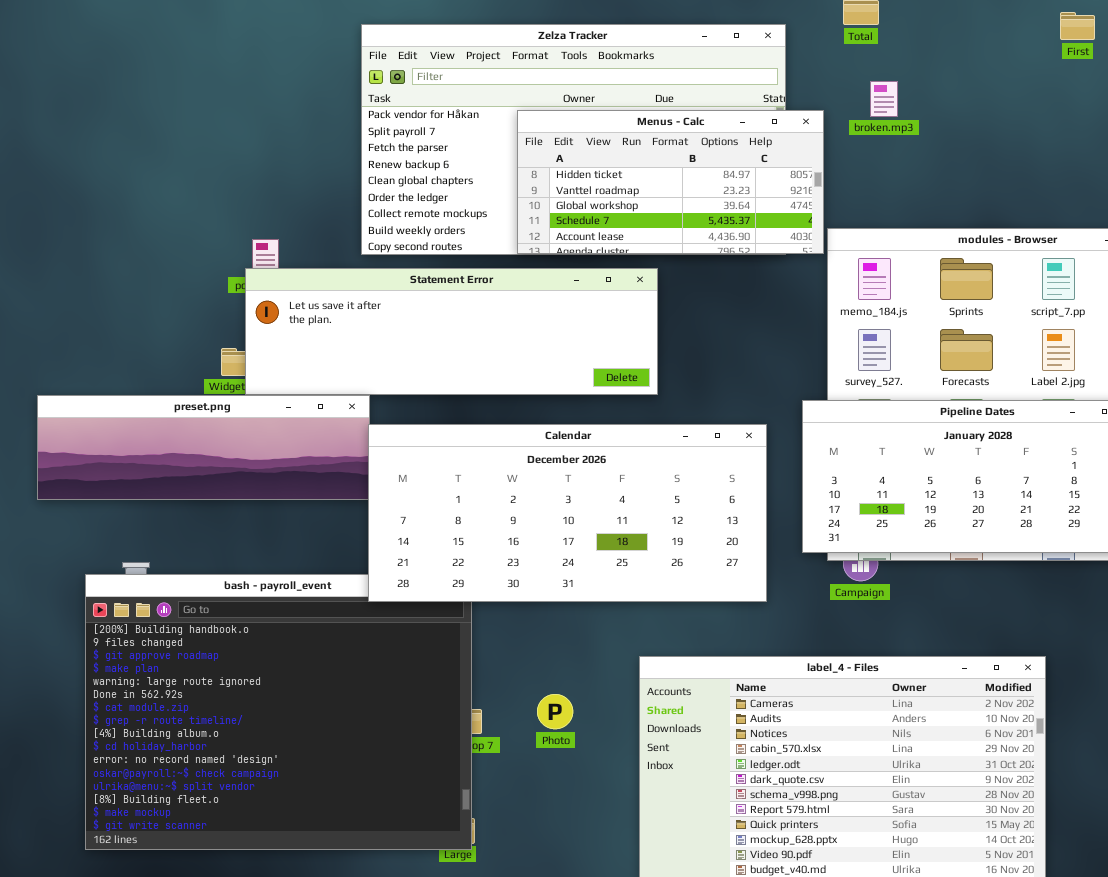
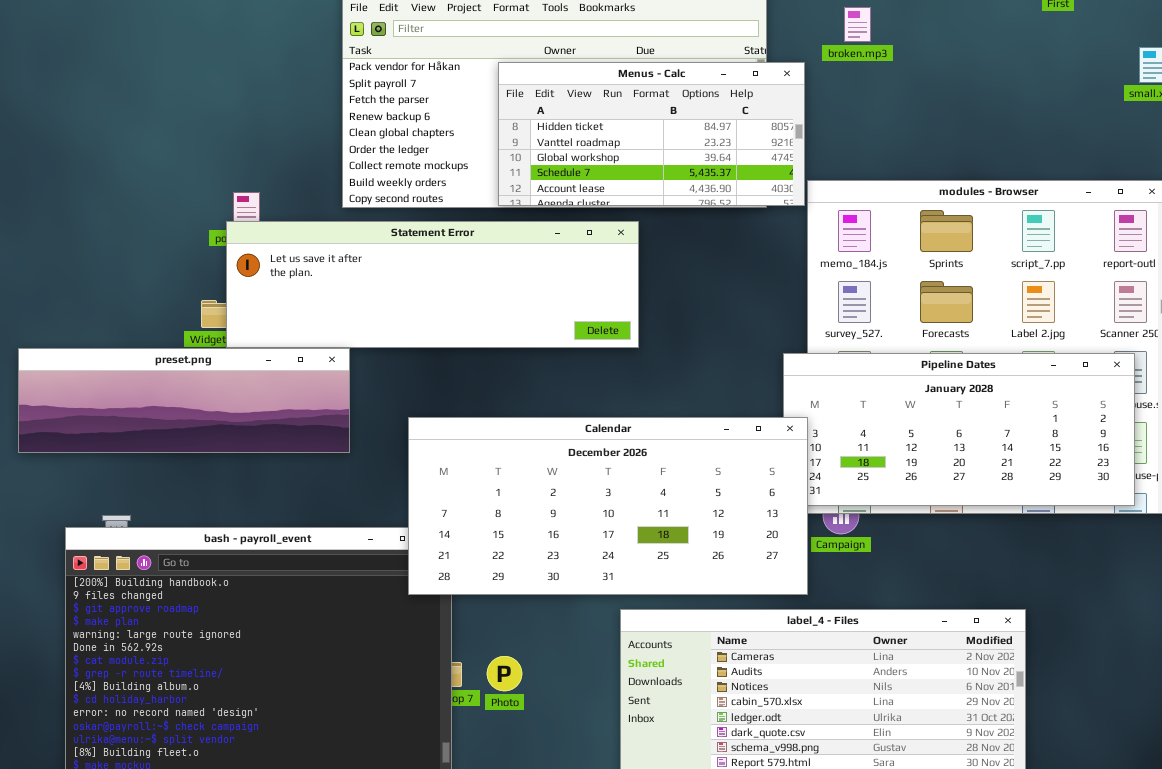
broken.mp3: [870,81,898,117] -> [844,7,871,42], moved
Calendar: [368,424,767,602] -> [408,417,808,595], moved
Photo: [537,694,573,729] -> [487,656,522,691], moved

